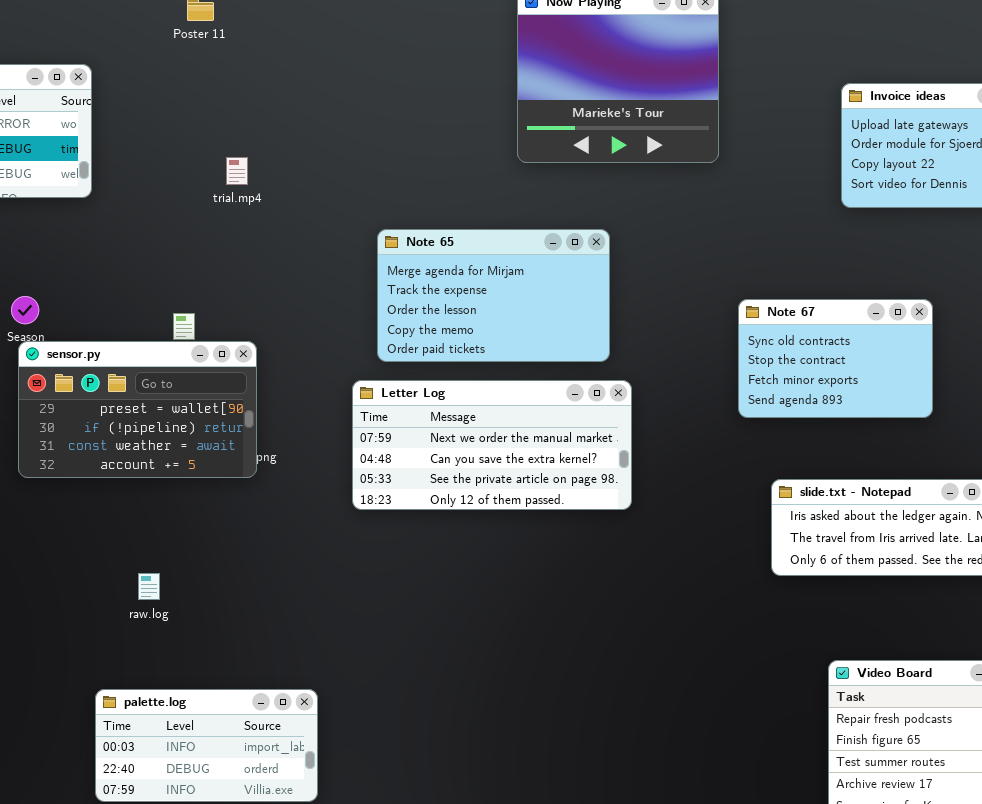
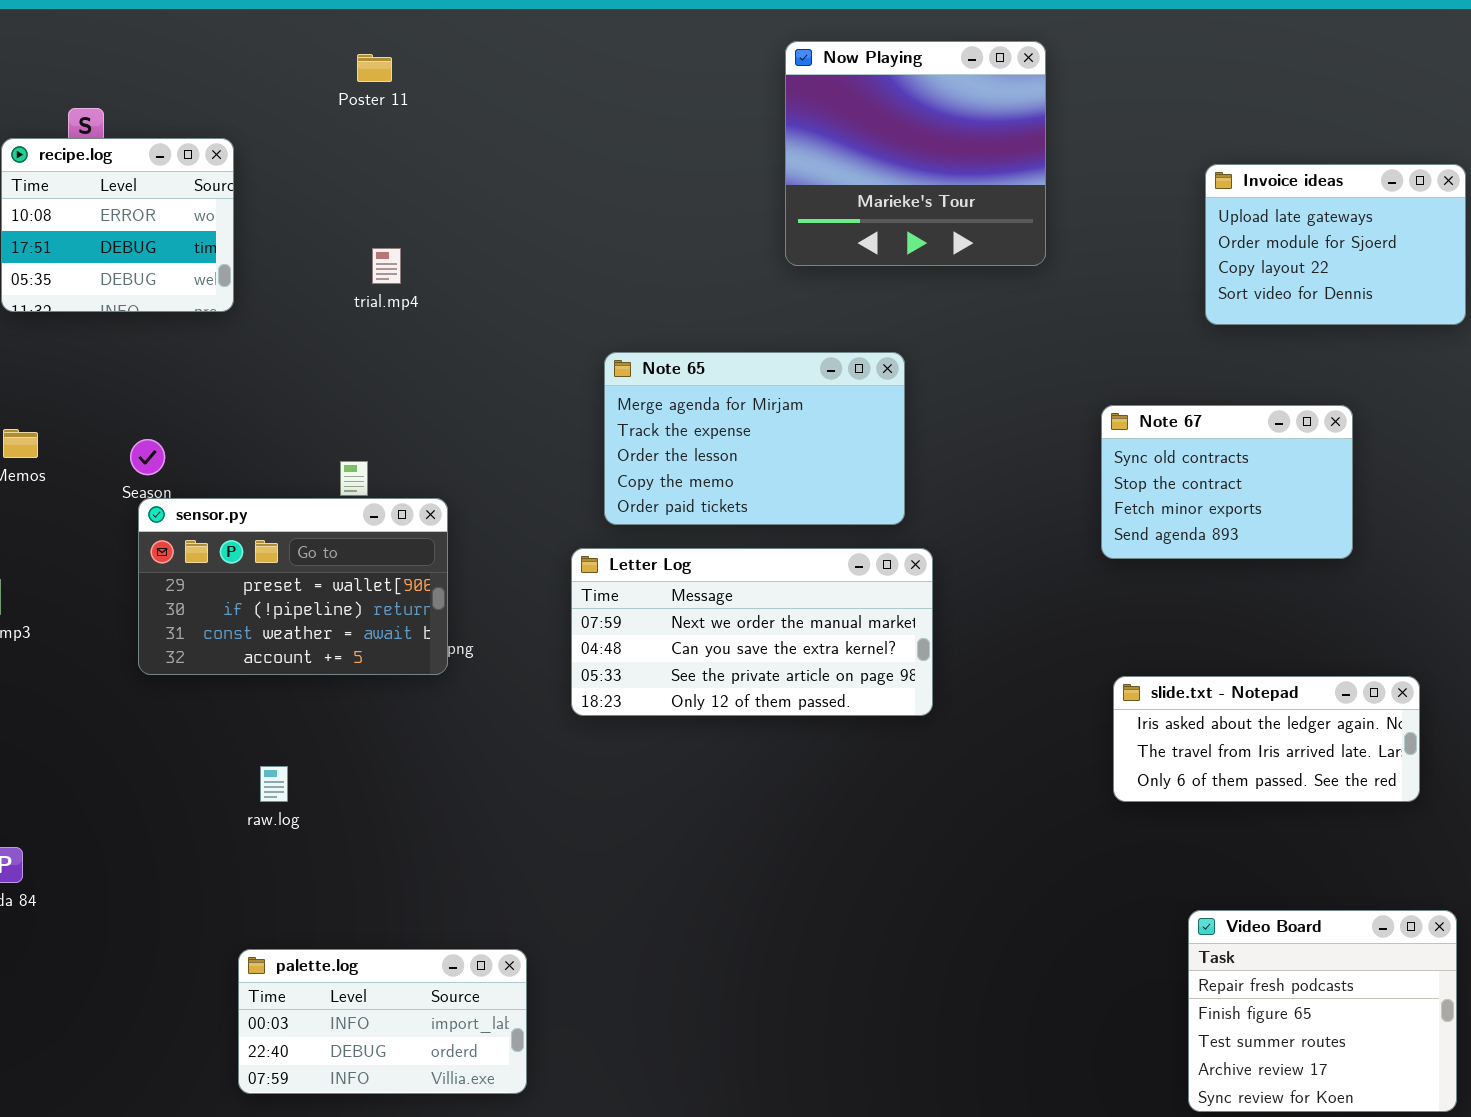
trial.mp4: [226,157,248,185] -> [372,248,401,284], moved
Note 67: [738,299,933,418] -> [1101,405,1353,559], moved
raw.log: [138,573,160,600] -> [260,766,288,802], moved

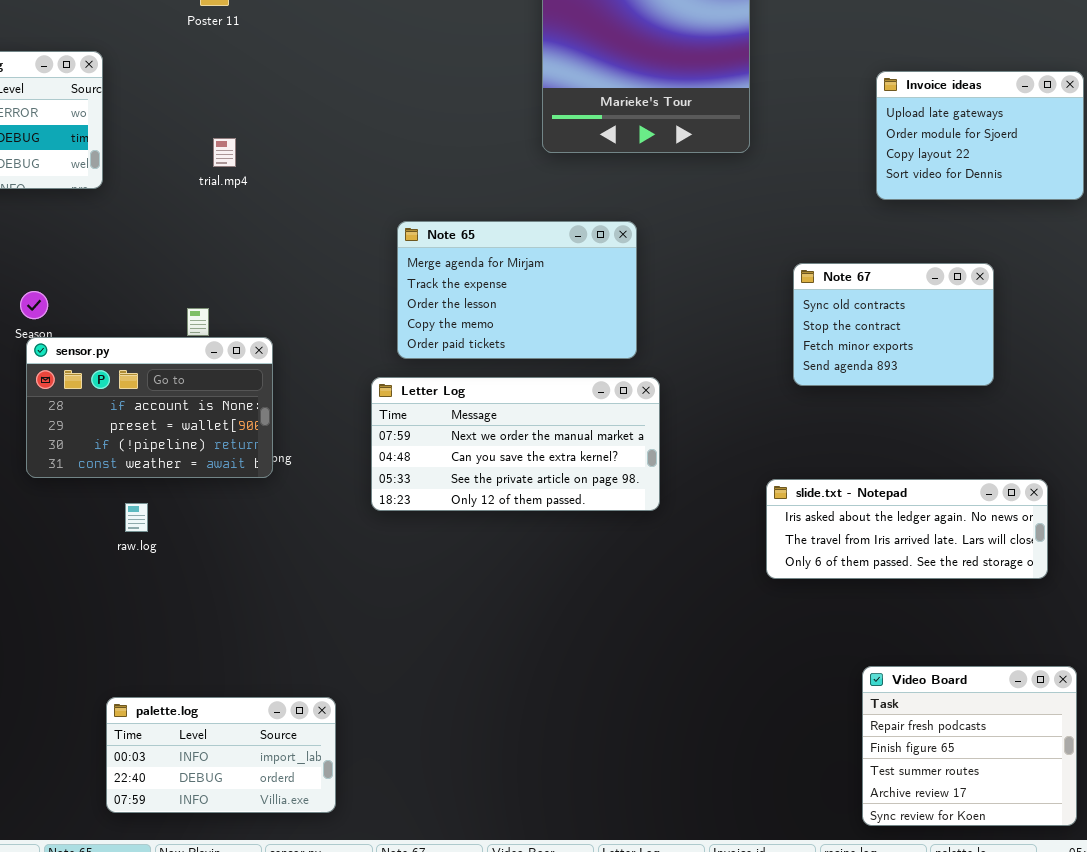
sensor.py: [138,498,448,675] -> [26,337,273,478], scrolled up 1 row
slide.txt - Notepad: [1113,676,1420,802] -> [766,479,1048,579], resized
raw.log: [260,766,288,802] -> [125,503,148,532], moved

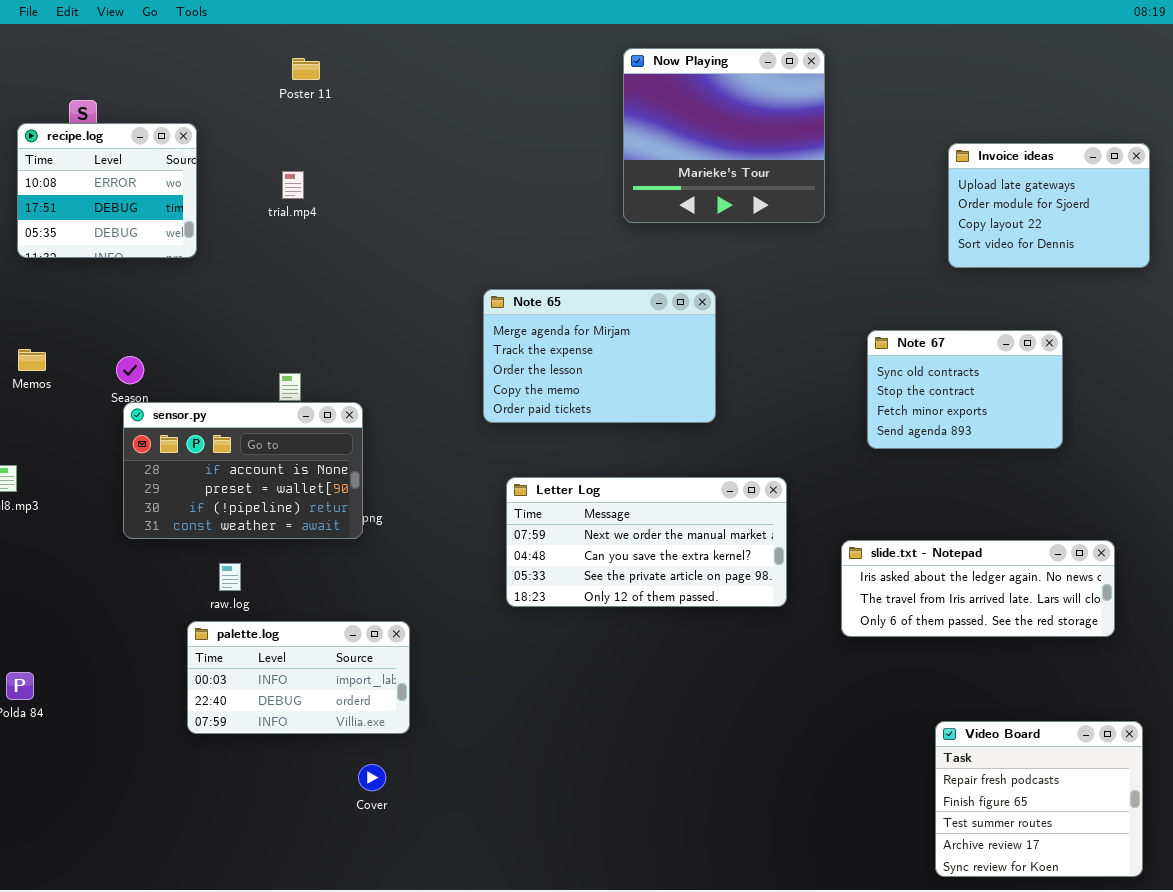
trial.mp4: [213,138,236,167] -> [282,171,304,199], moved
Letter Log: [371,377,660,511] -> [506,477,787,607], moved
palette.log: [106,697,336,813] -> [187,621,410,734], moved

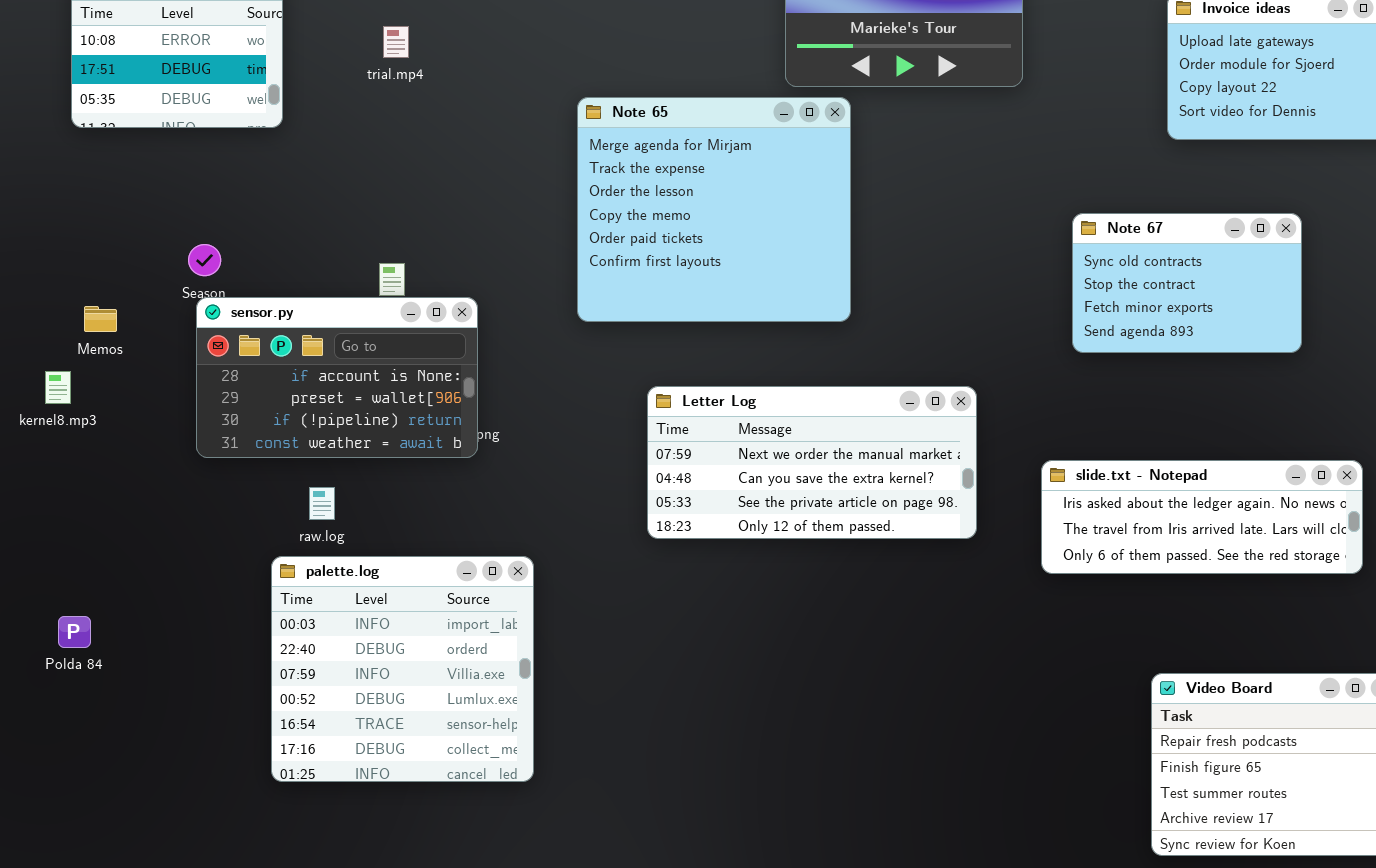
Note 65: [483,289,716,423] -> [577,97,851,322], moved, resized
Memos: [18,349,46,371] -> [84,306,117,332], moved
palette.log: [187,621,410,734] -> [271,556,534,782], resized

